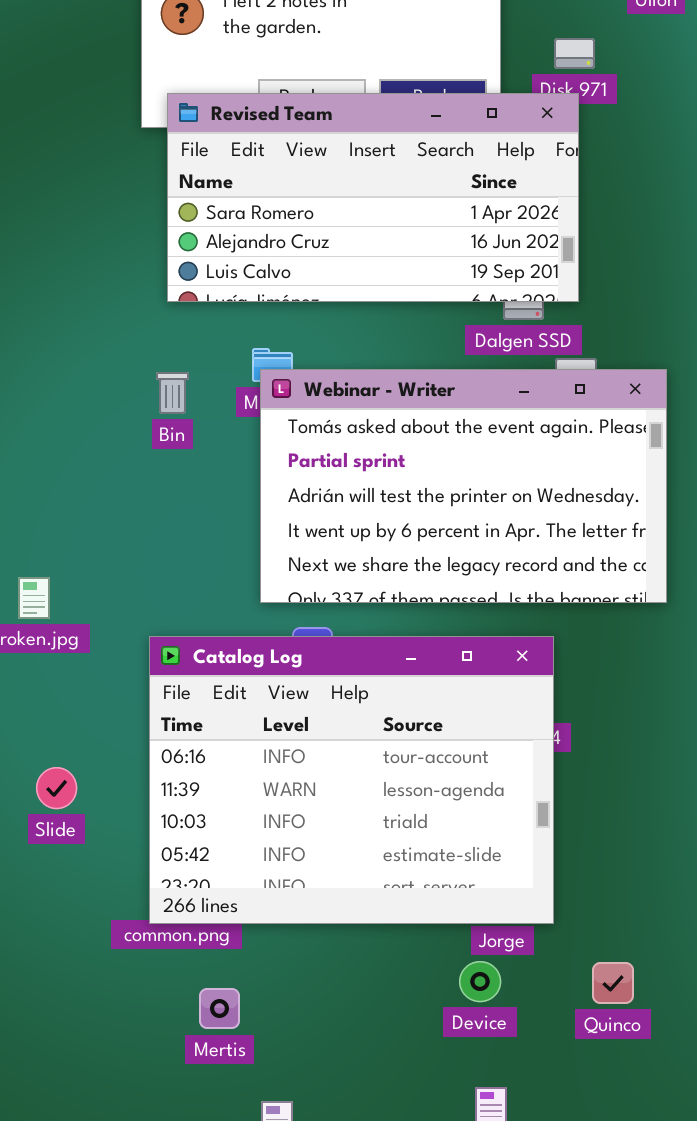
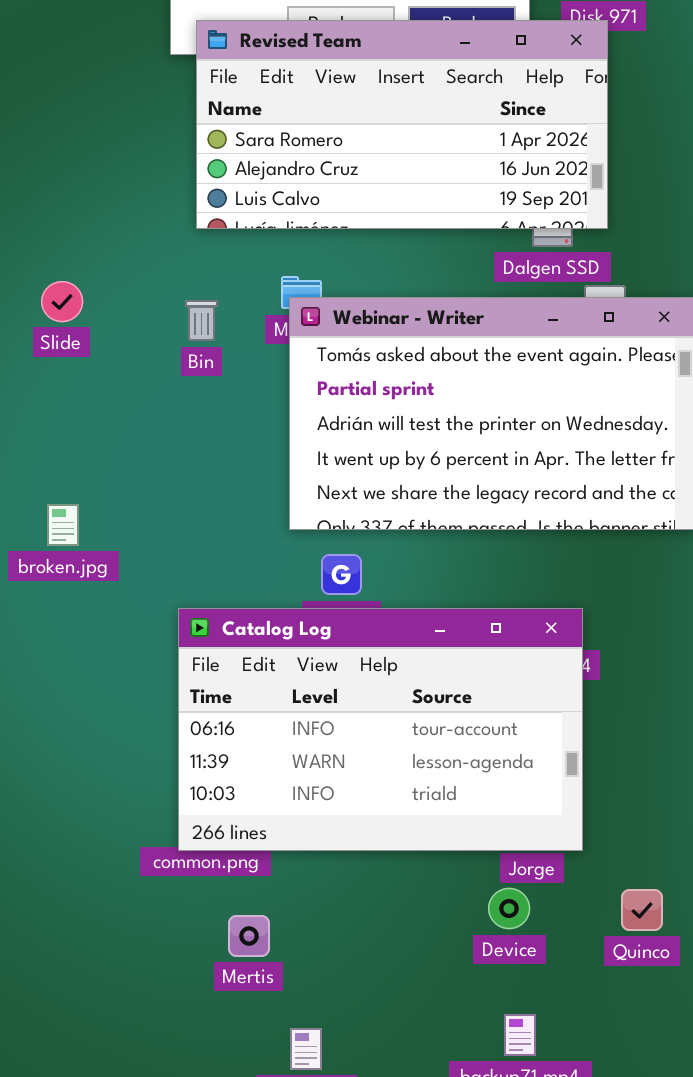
Catalog Log: [149,636,554,924] -> [178,608,583,851], resized
Slide: [36,767,77,809] -> [41,281,83,322], moved

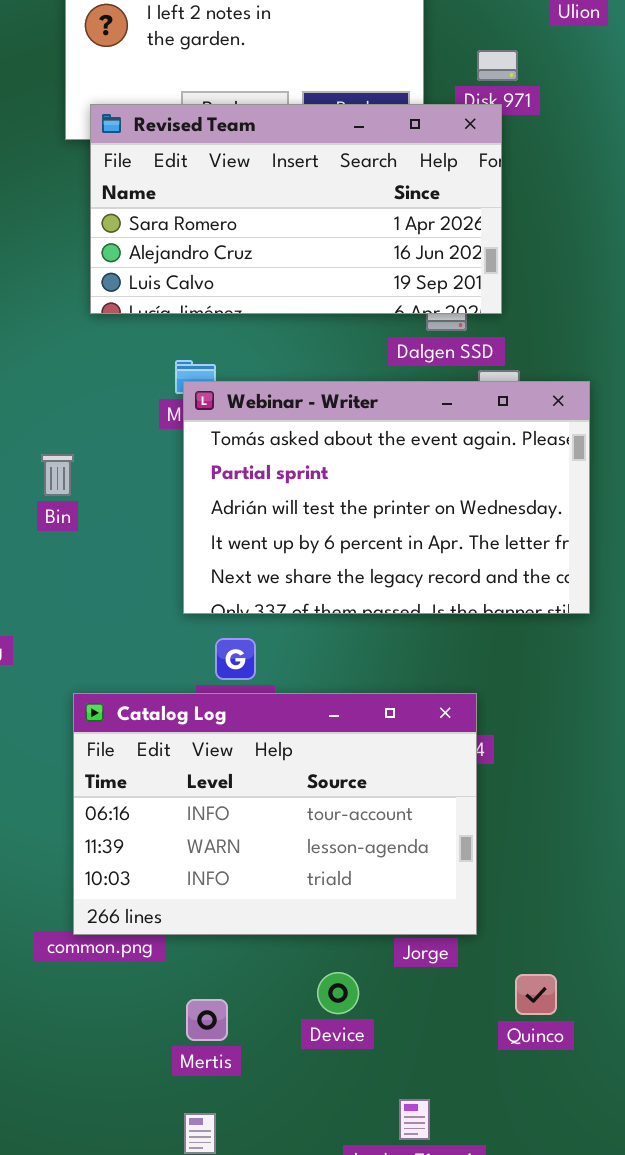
Bin: [185,300,218,341] -> [41,454,74,496], moved
Device: [488,888,530,929] -> [317,972,359,1014], moved
Mertis: [228,915,270,957] -> [186,999,228,1041], moved

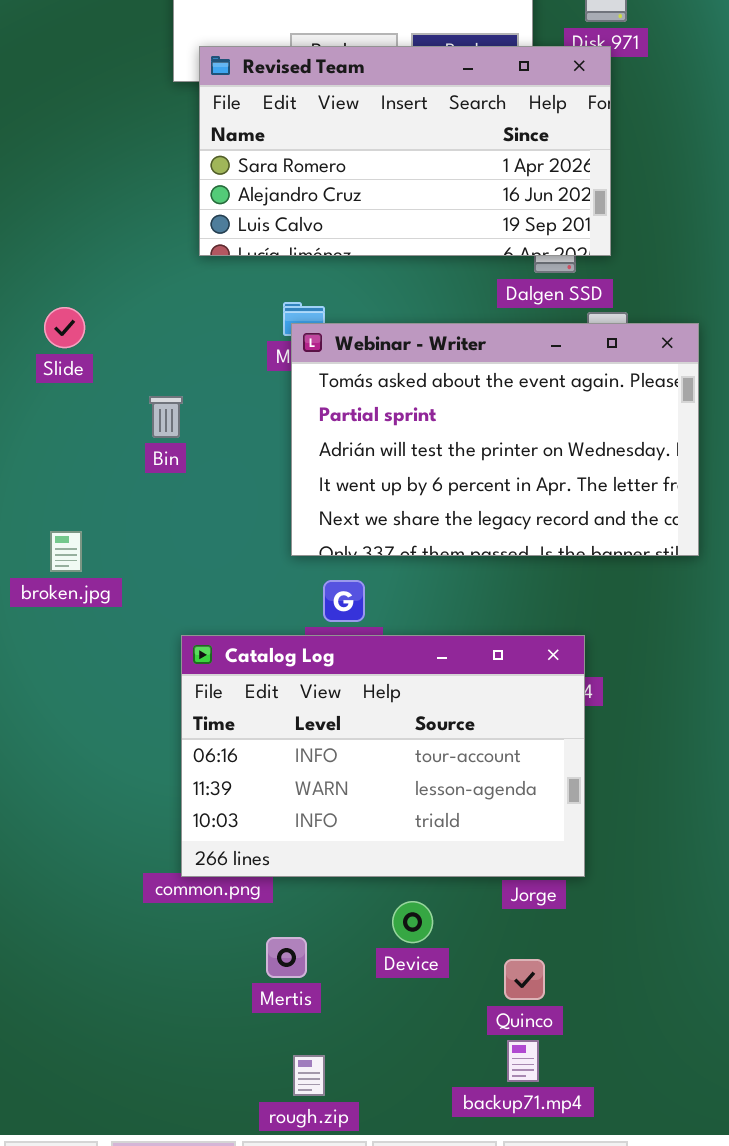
Device: [317,972,359,1014] -> [392,901,433,943], moved
Quinco: [515,974,557,1015] -> [504,959,545,1000], moved
Mertis: [186,999,228,1041] -> [266,937,307,978], moved

